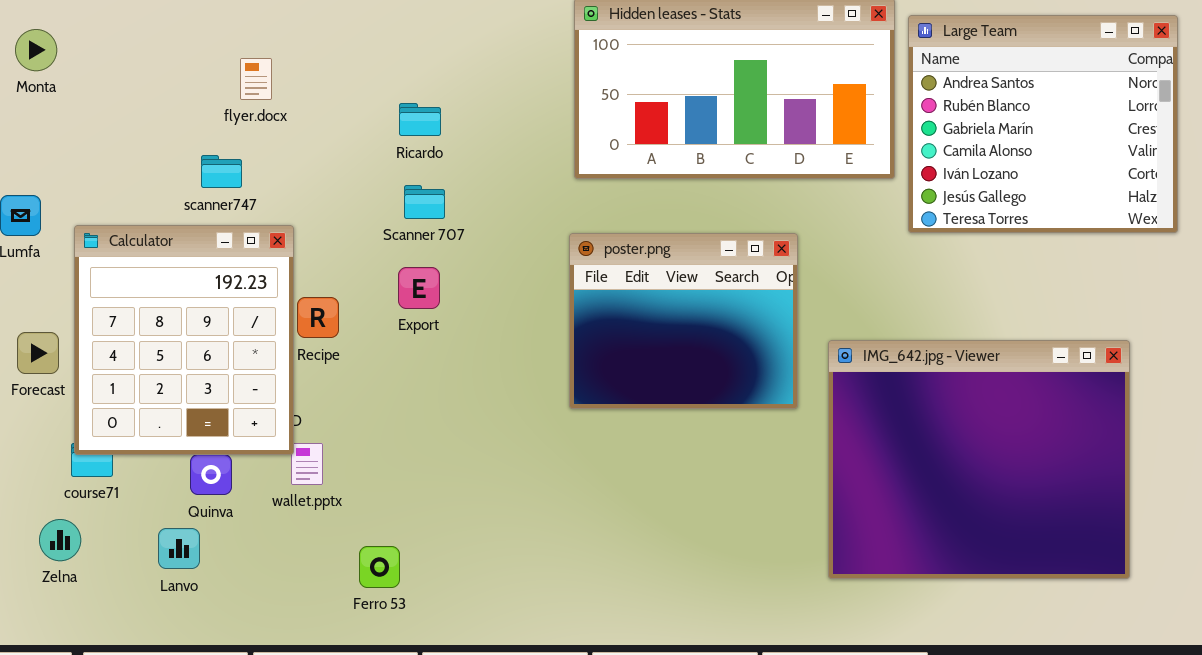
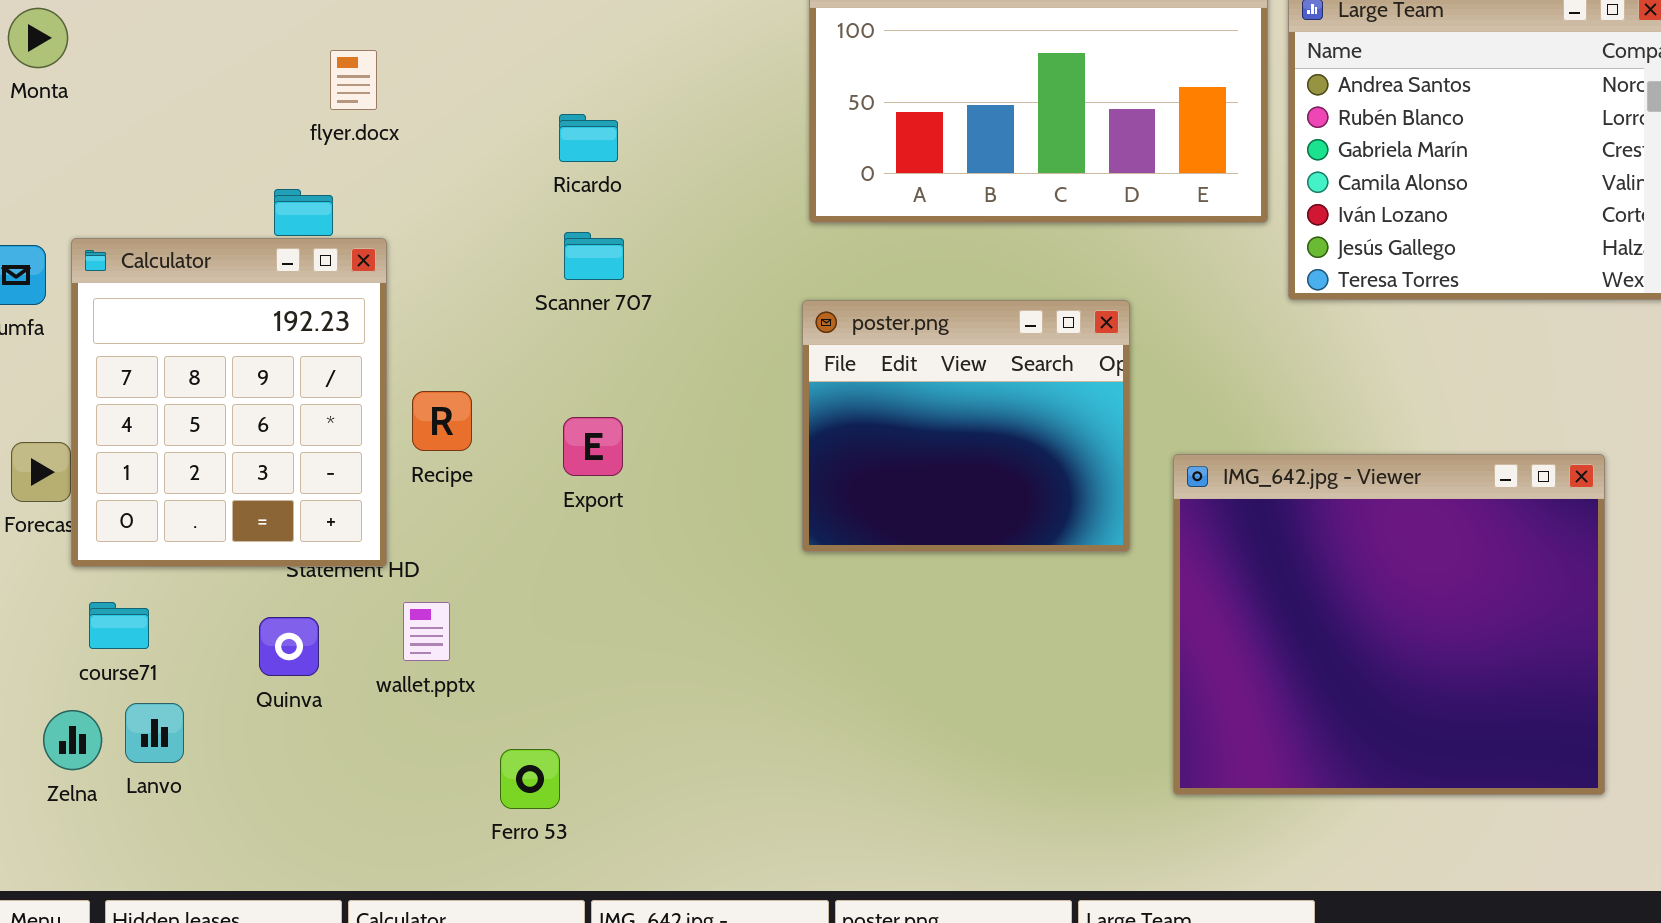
Calculator: [74,225,294,455] -> [71,238,387,567], moved
Export: [398,267,440,309] -> [563,417,623,476], moved
Lanvo: [158,528,200,569] -> [125,703,184,763], moved

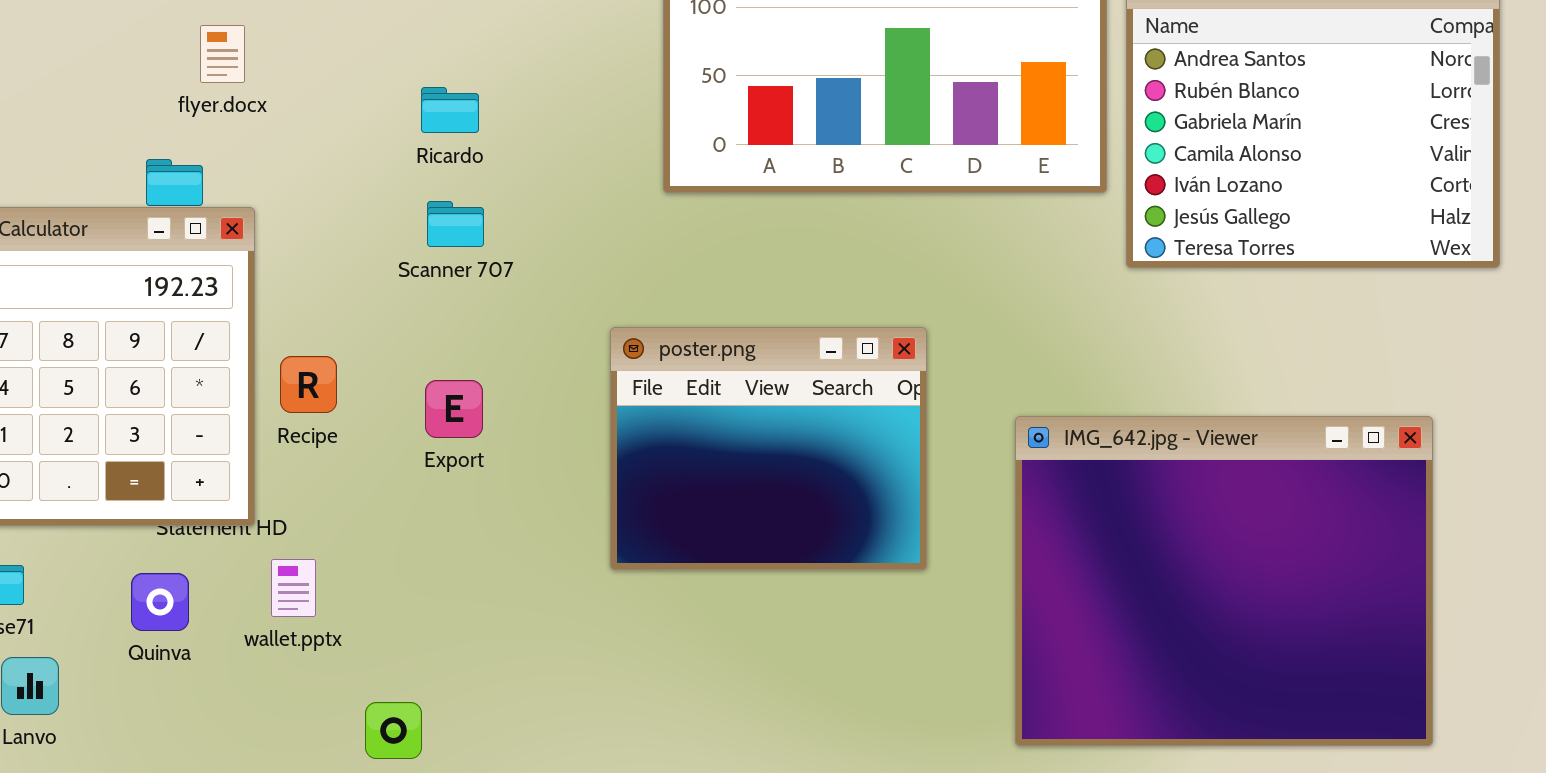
poster.png: [802,300,1130,552] -> [610,327,927,570], moved

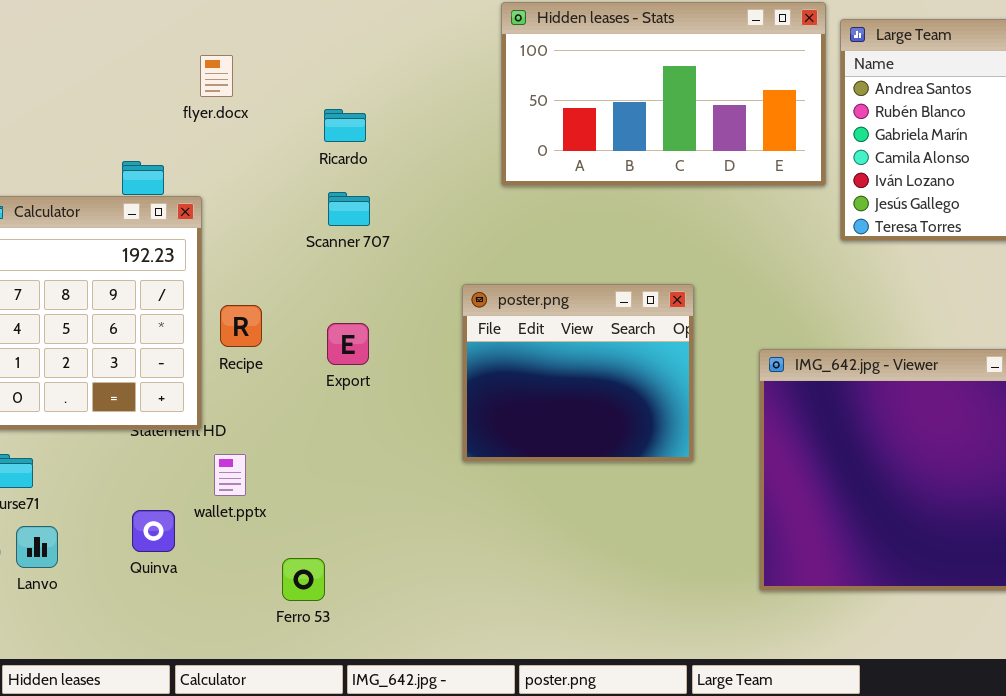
flyer.docx: [200,25,245,83] -> [200,55,233,97], moved
Quinva: [131,573,189,631] -> [132,510,175,552], moved

